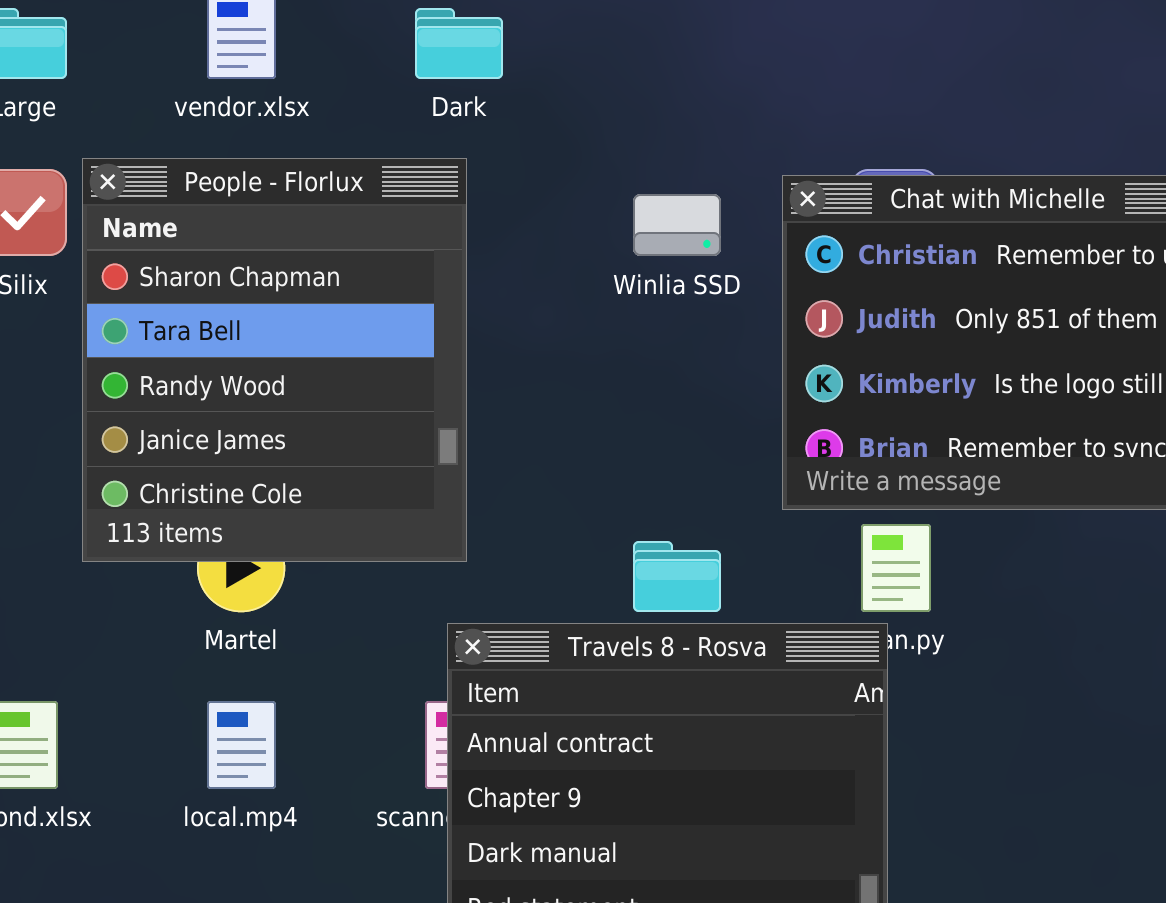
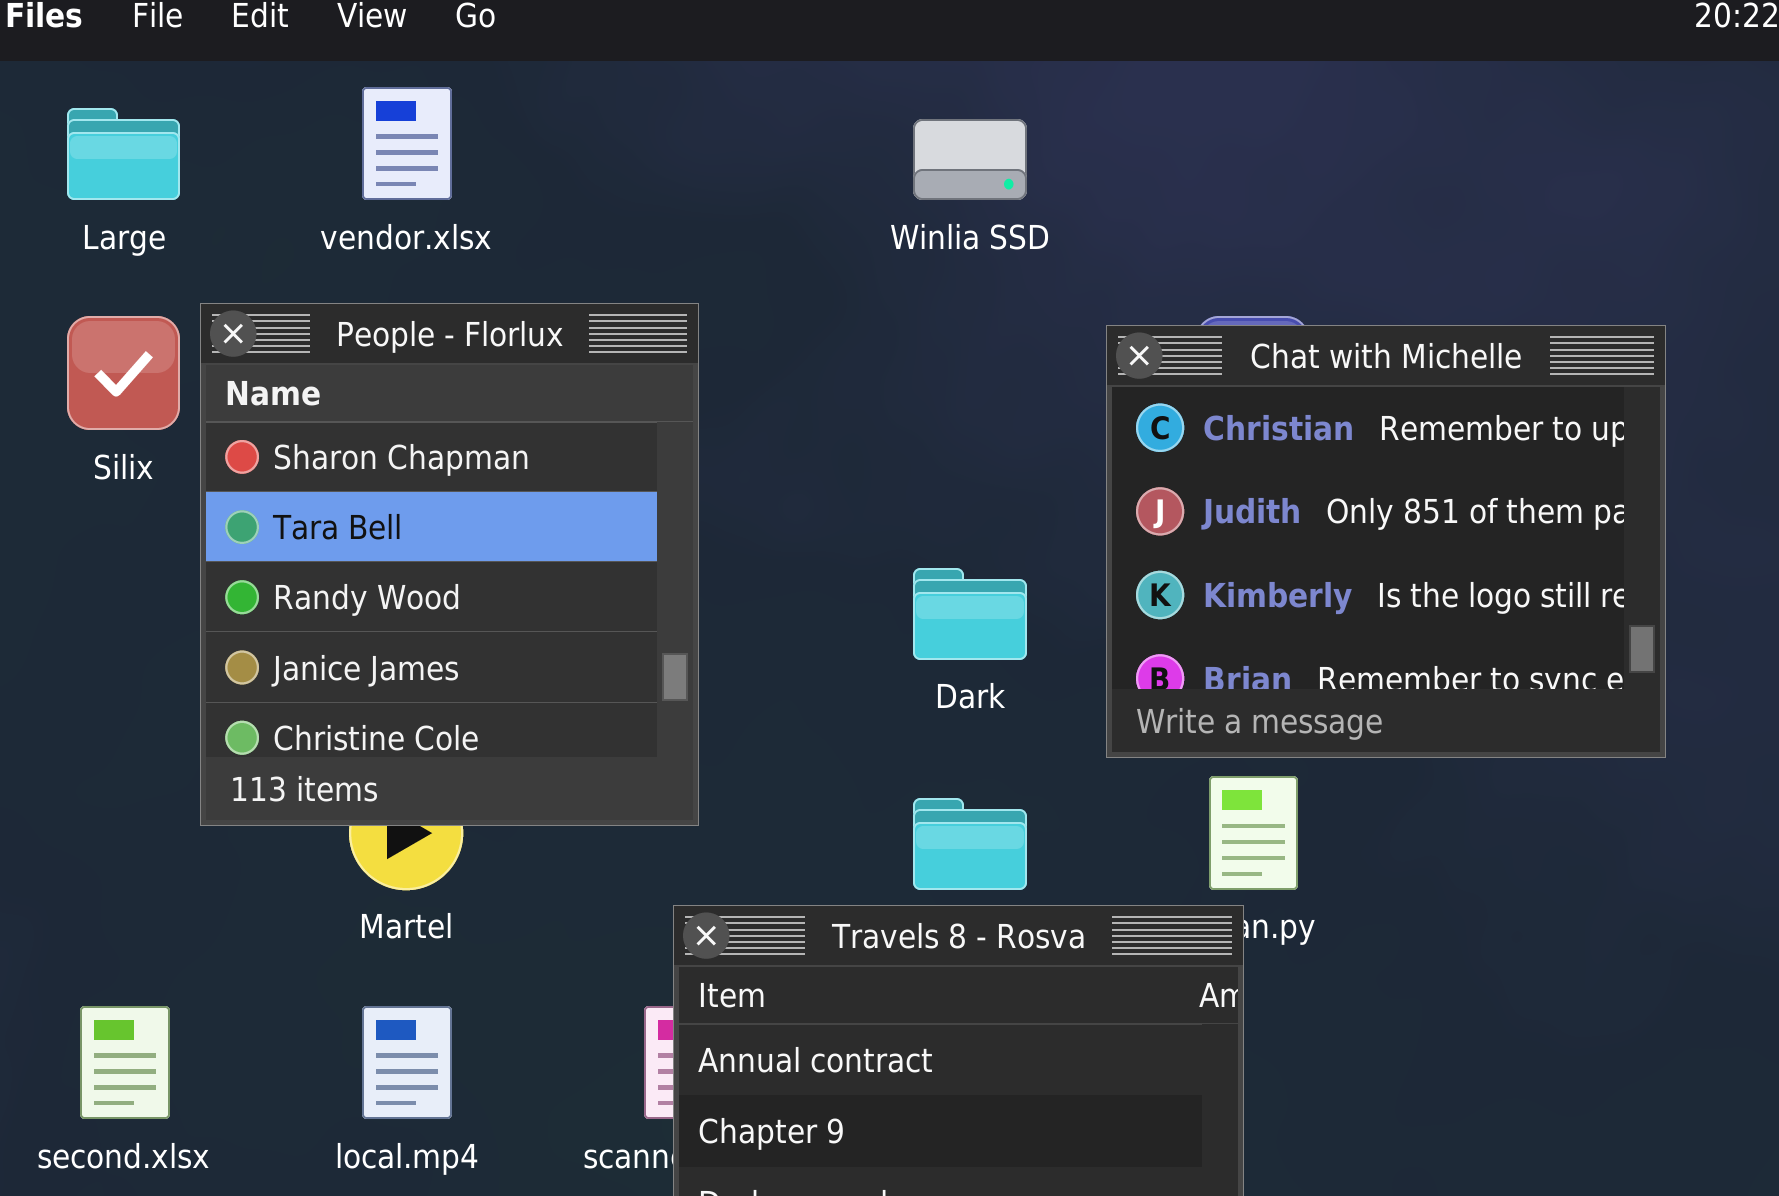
Dark: [415,8,503,79] -> [913,568,1027,660], moved
Winlia SSD: [633,194,721,256] -> [913,119,1027,200], moved

